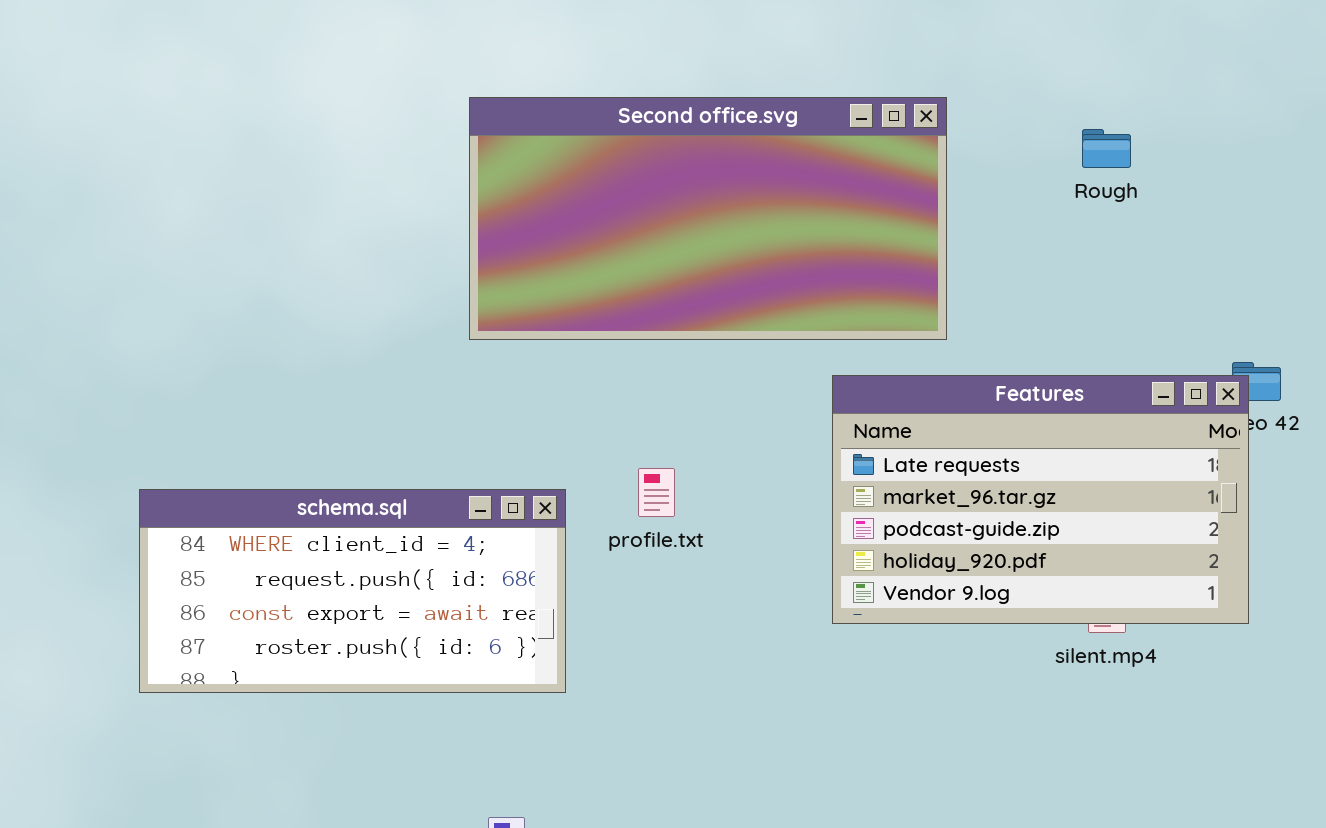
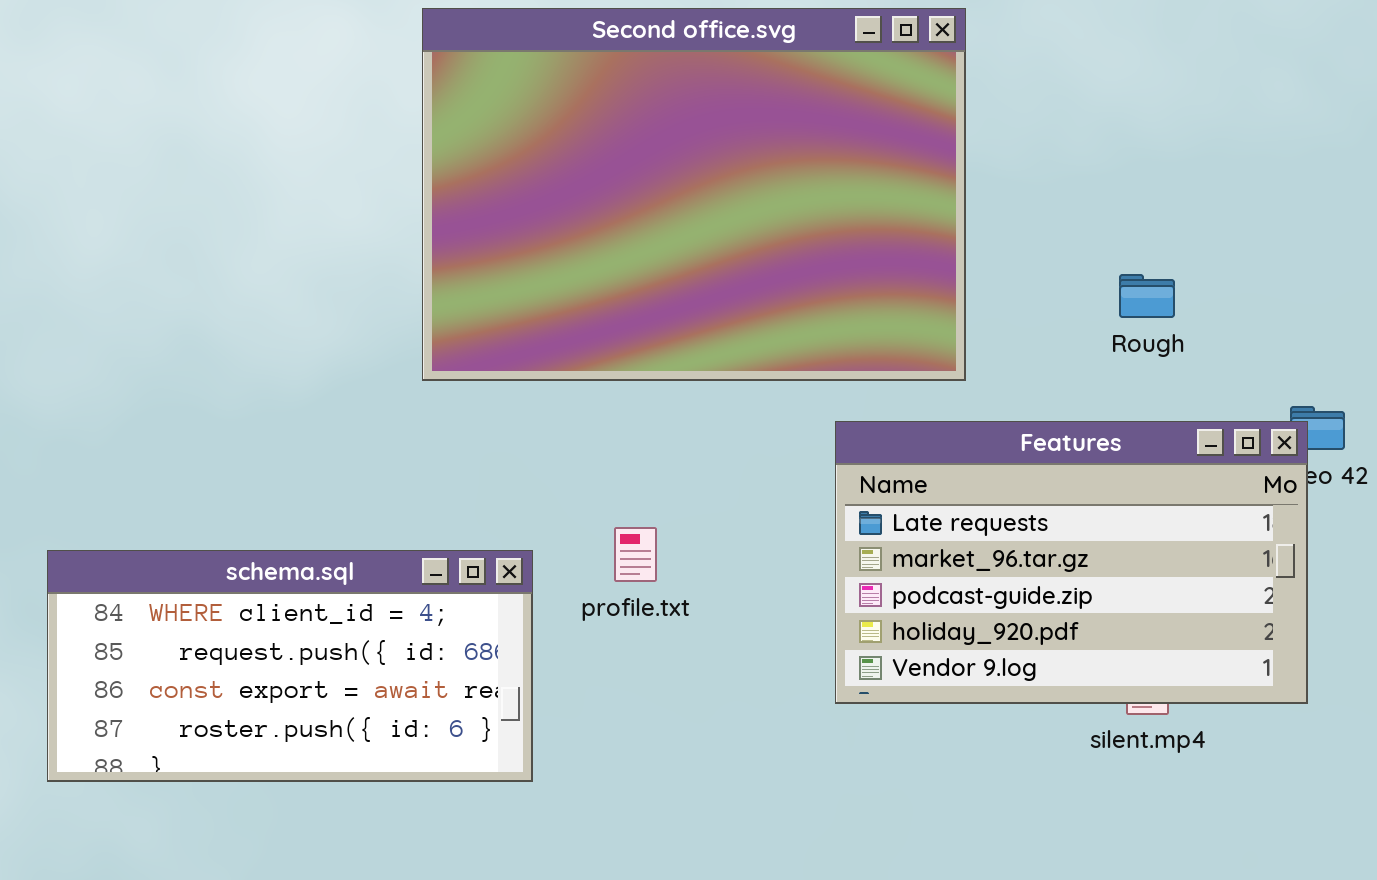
Second office.svg: [469,97,947,340] -> [422,8,966,381], resized
Rough: [1082,129,1131,168] -> [1119,274,1175,318], moved

